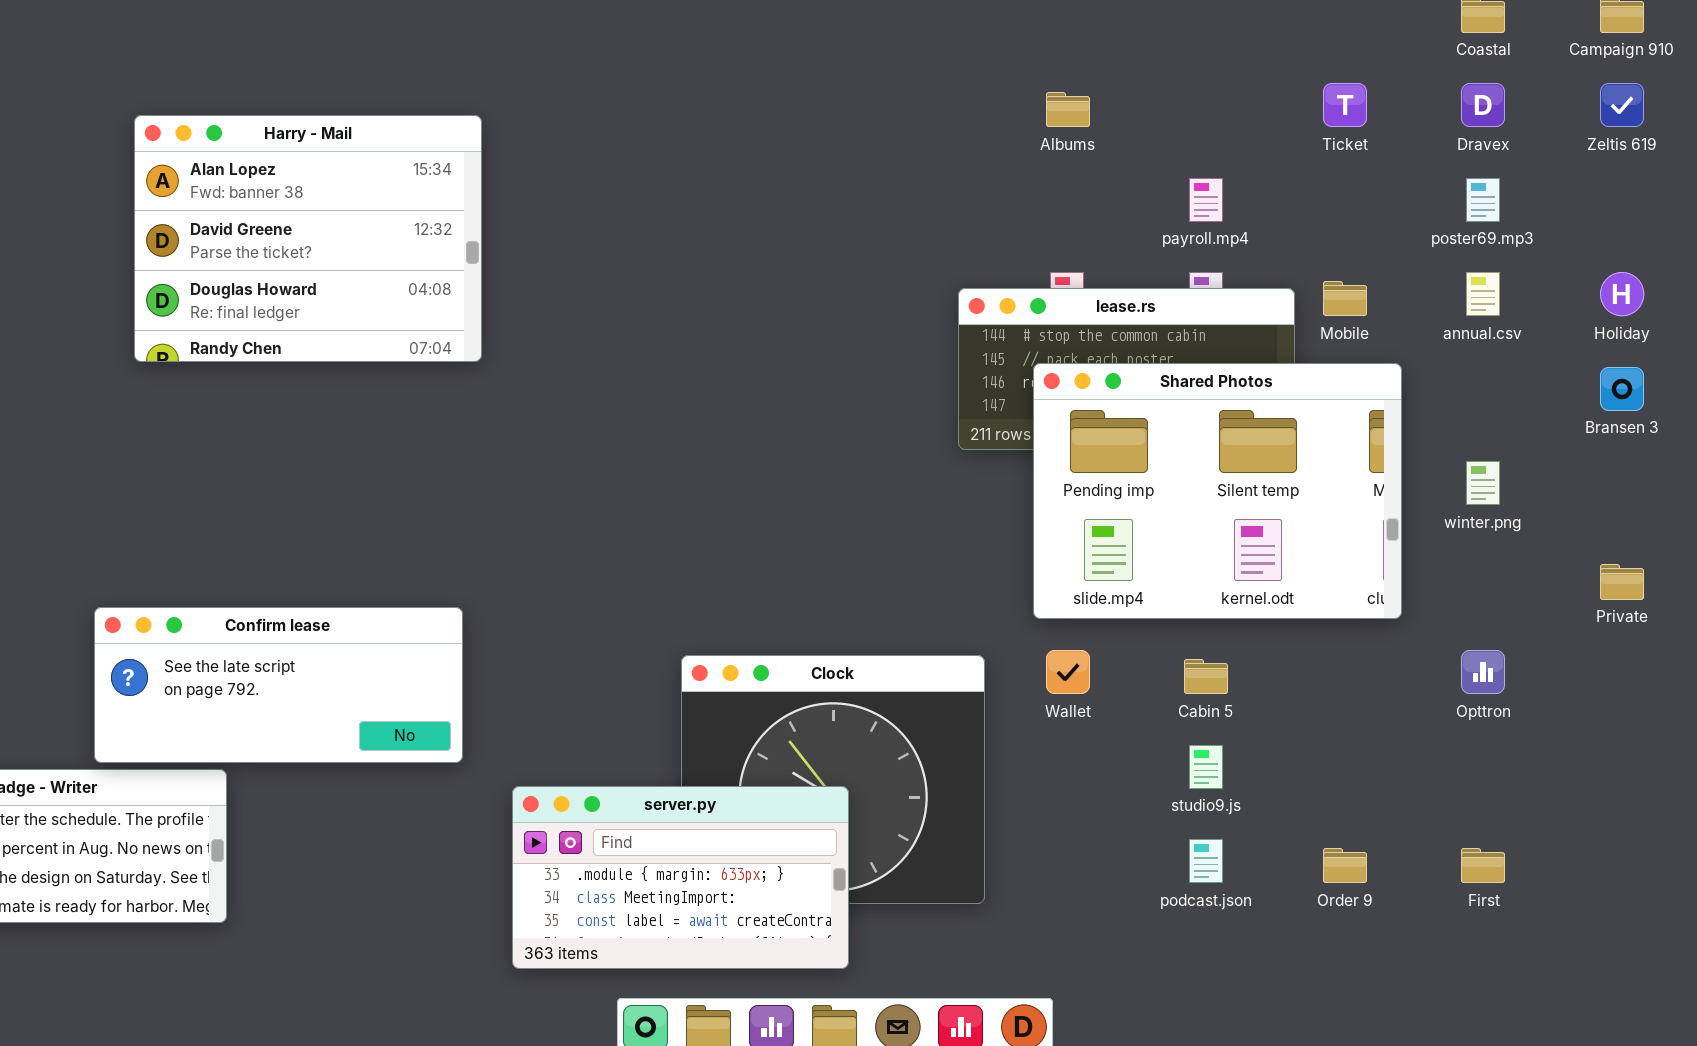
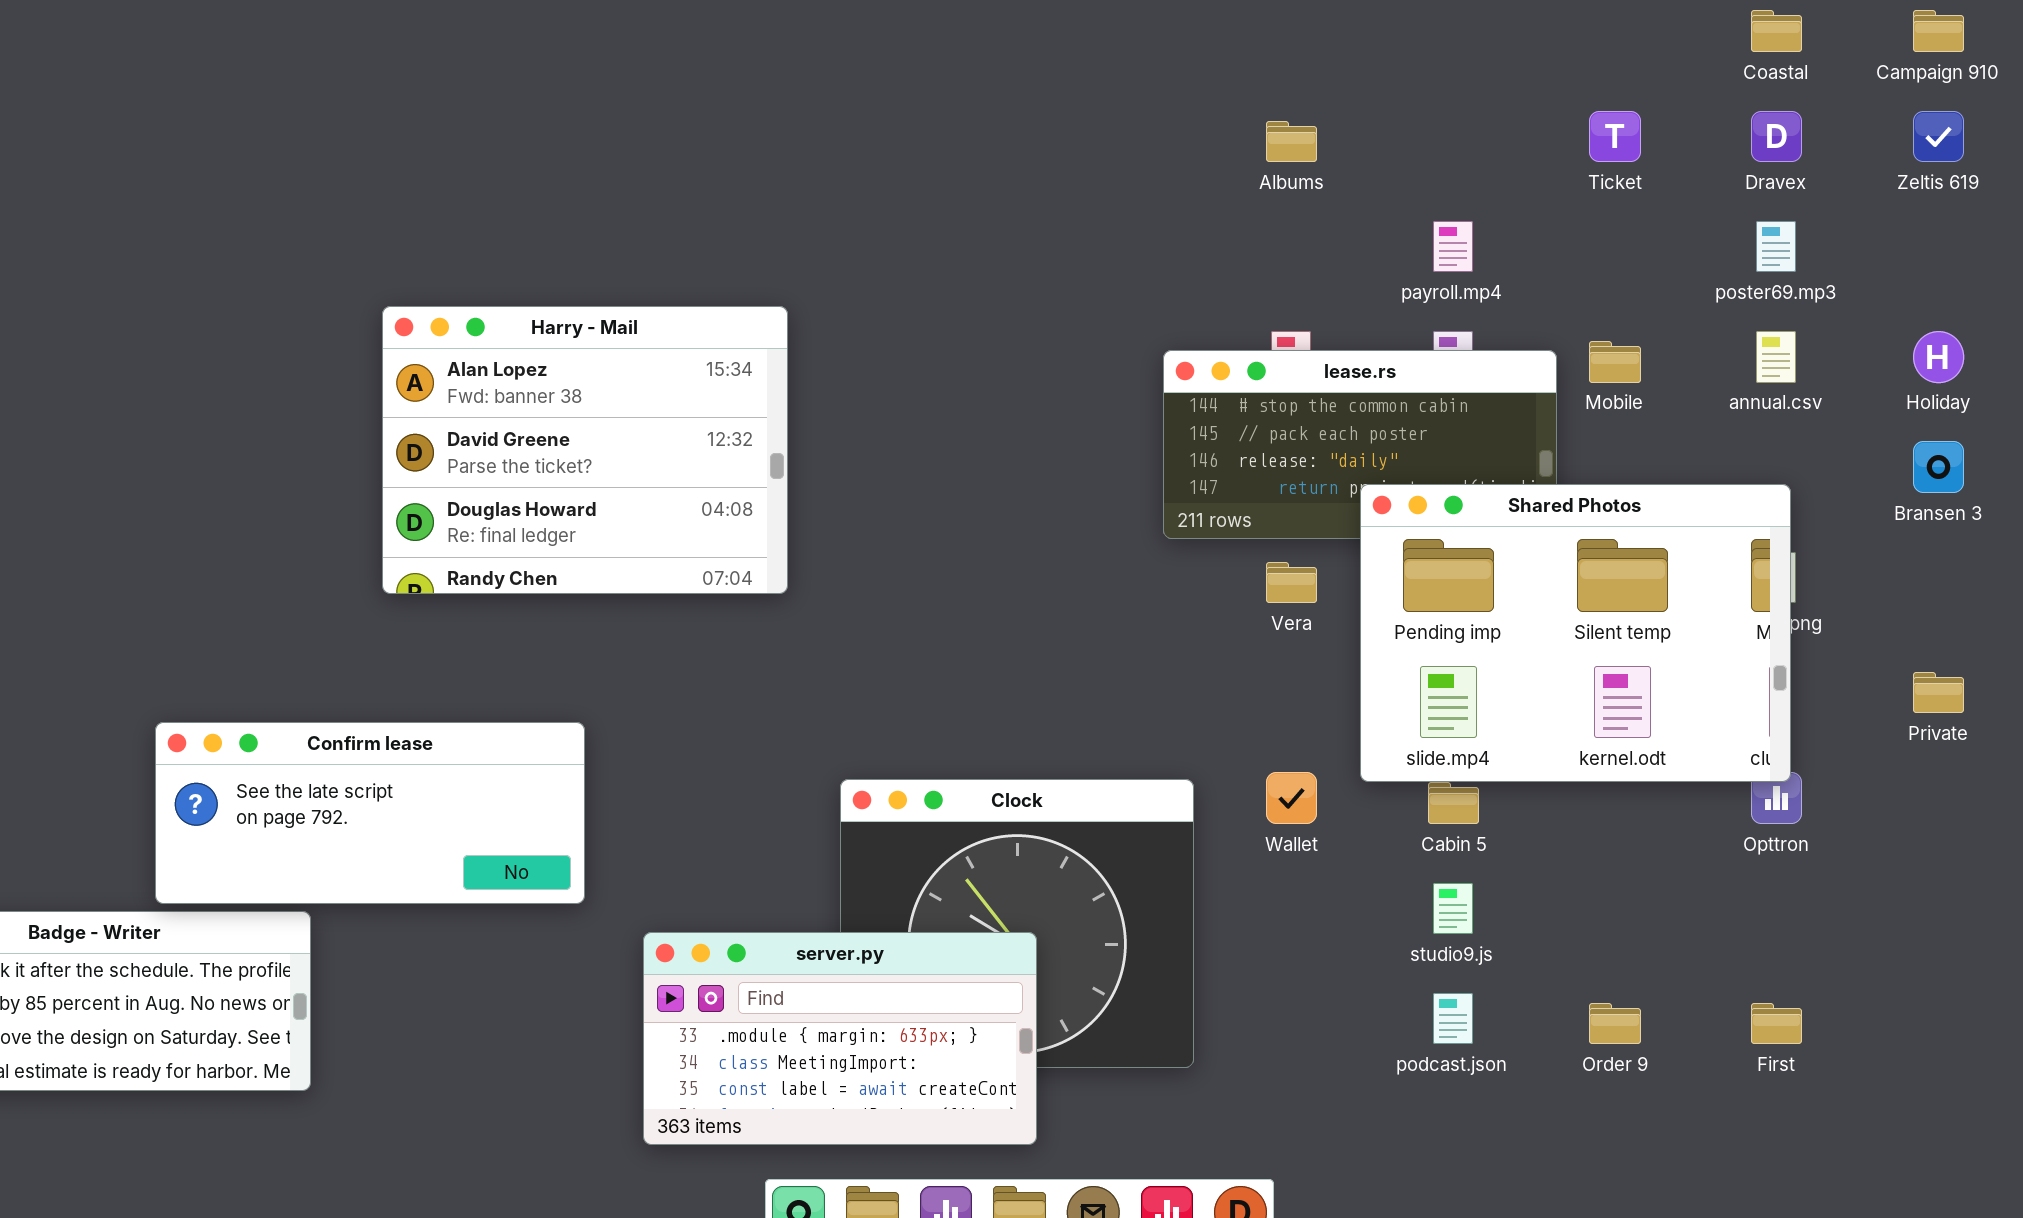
Harry - Mail: [134,115,482,362] -> [382,306,788,594], moved
Shared Photos: [1033,363,1402,619] -> [1360,484,1791,782], moved

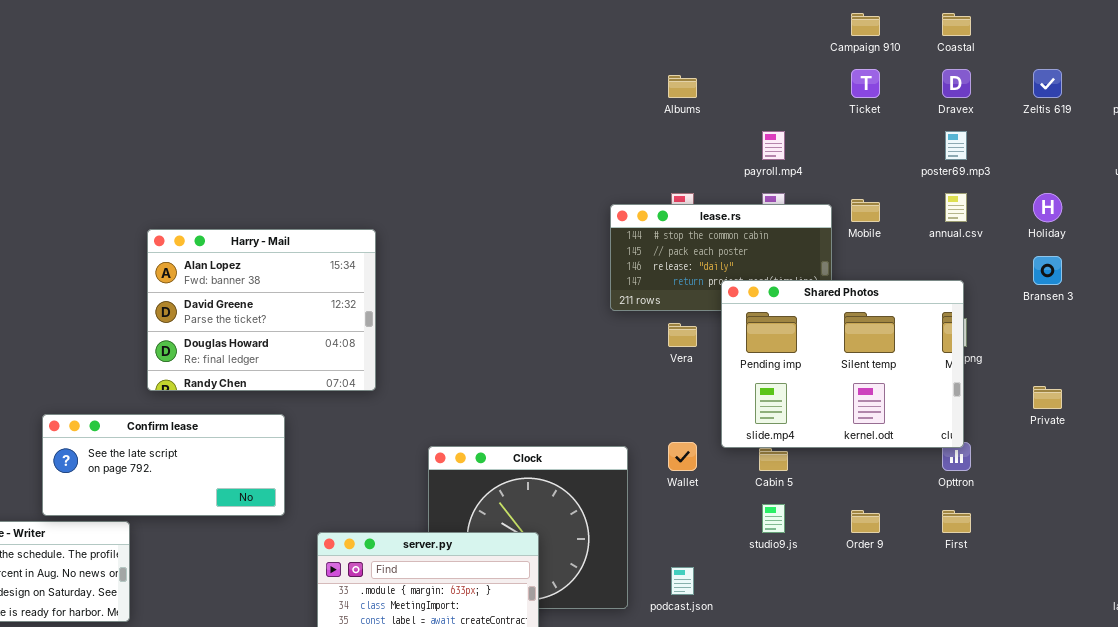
Campaign 910: [1913,10,1964,52] -> [851,13,880,36], moved
Harry - Mail: [382,306,788,594] -> [147,229,376,391], moved
podcast.json: [1433,993,1473,1044] -> [671,567,694,595], moved
Order 9: [1589,1003,1641,1044] -> [851,510,880,533], moved
First: [1751,1003,1802,1044] -> [942,510,971,533], moved

